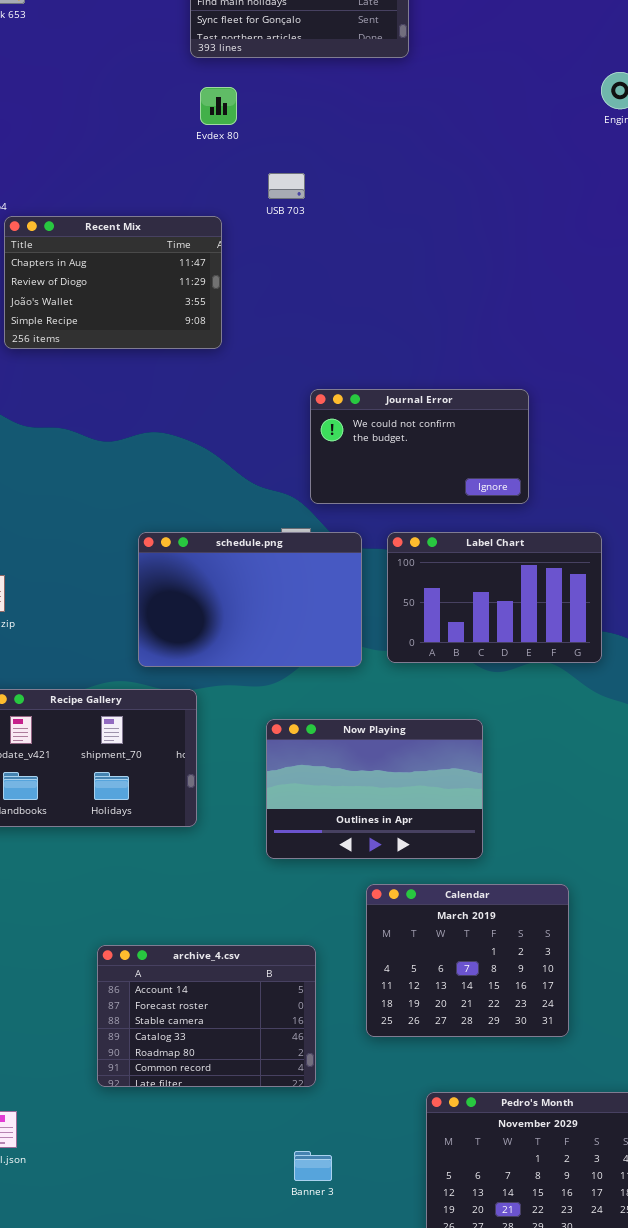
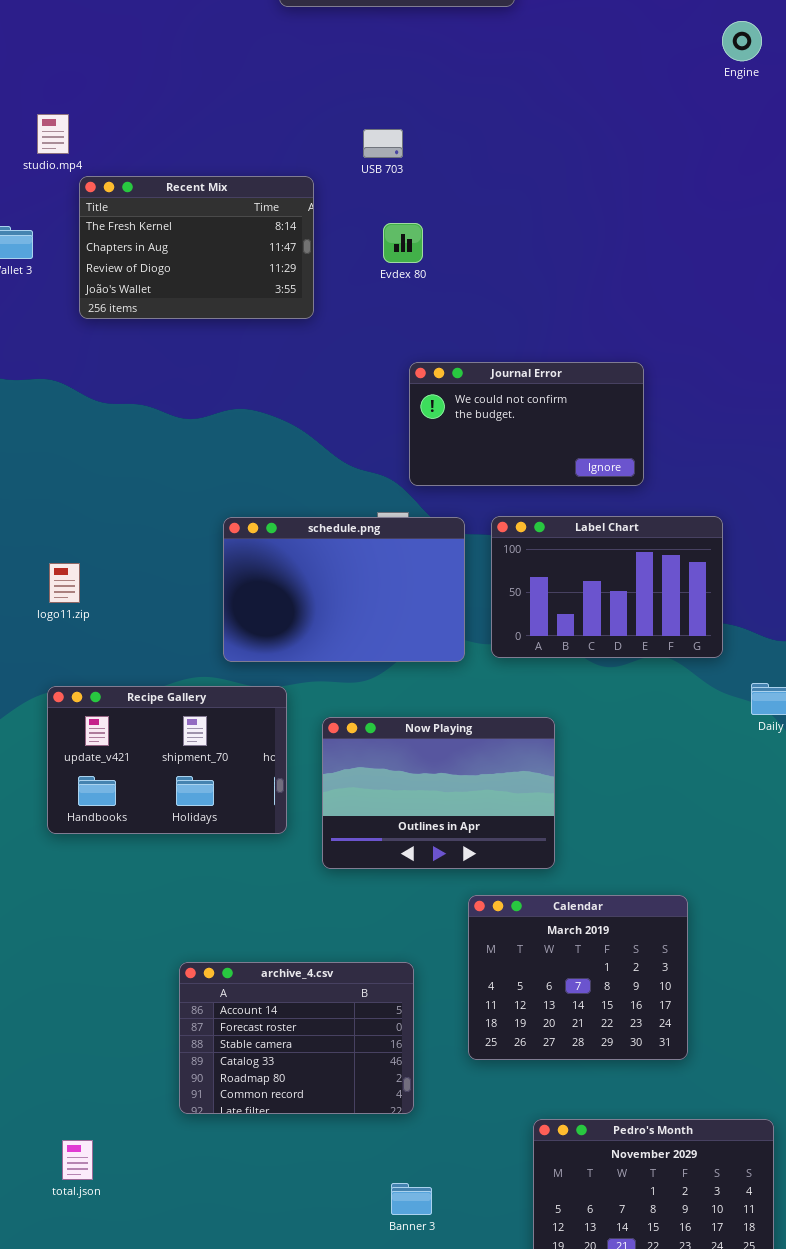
Evdex 80: [200,87,237,125] -> [383,223,423,263], moved
Recent Mix: [4,216,222,349] -> [79,176,314,319], scrolled up 1 row
Now Playing: [266,719,483,859] -> [322,717,555,869], moved

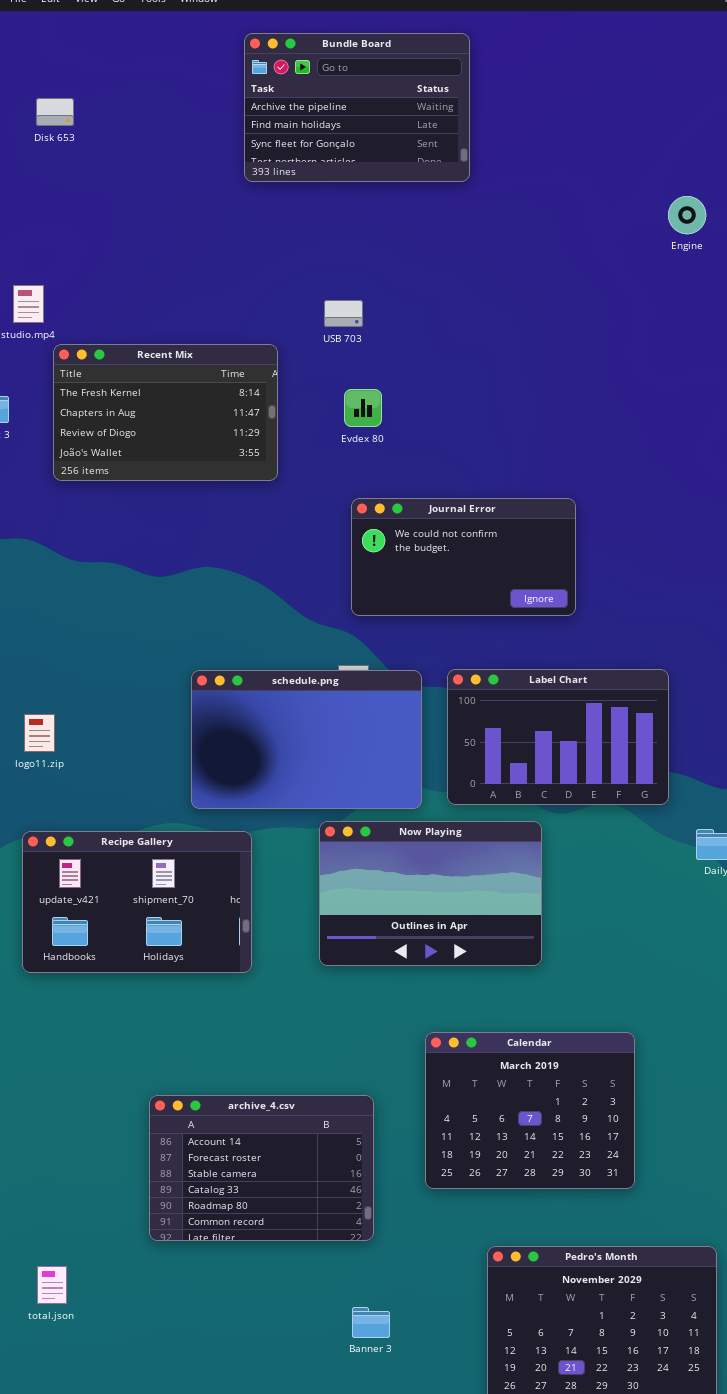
Journal Error: [409,362,644,486] -> [351,498,576,616], moved
Now Playing: [322,717,555,869] -> [319,821,542,966], moved

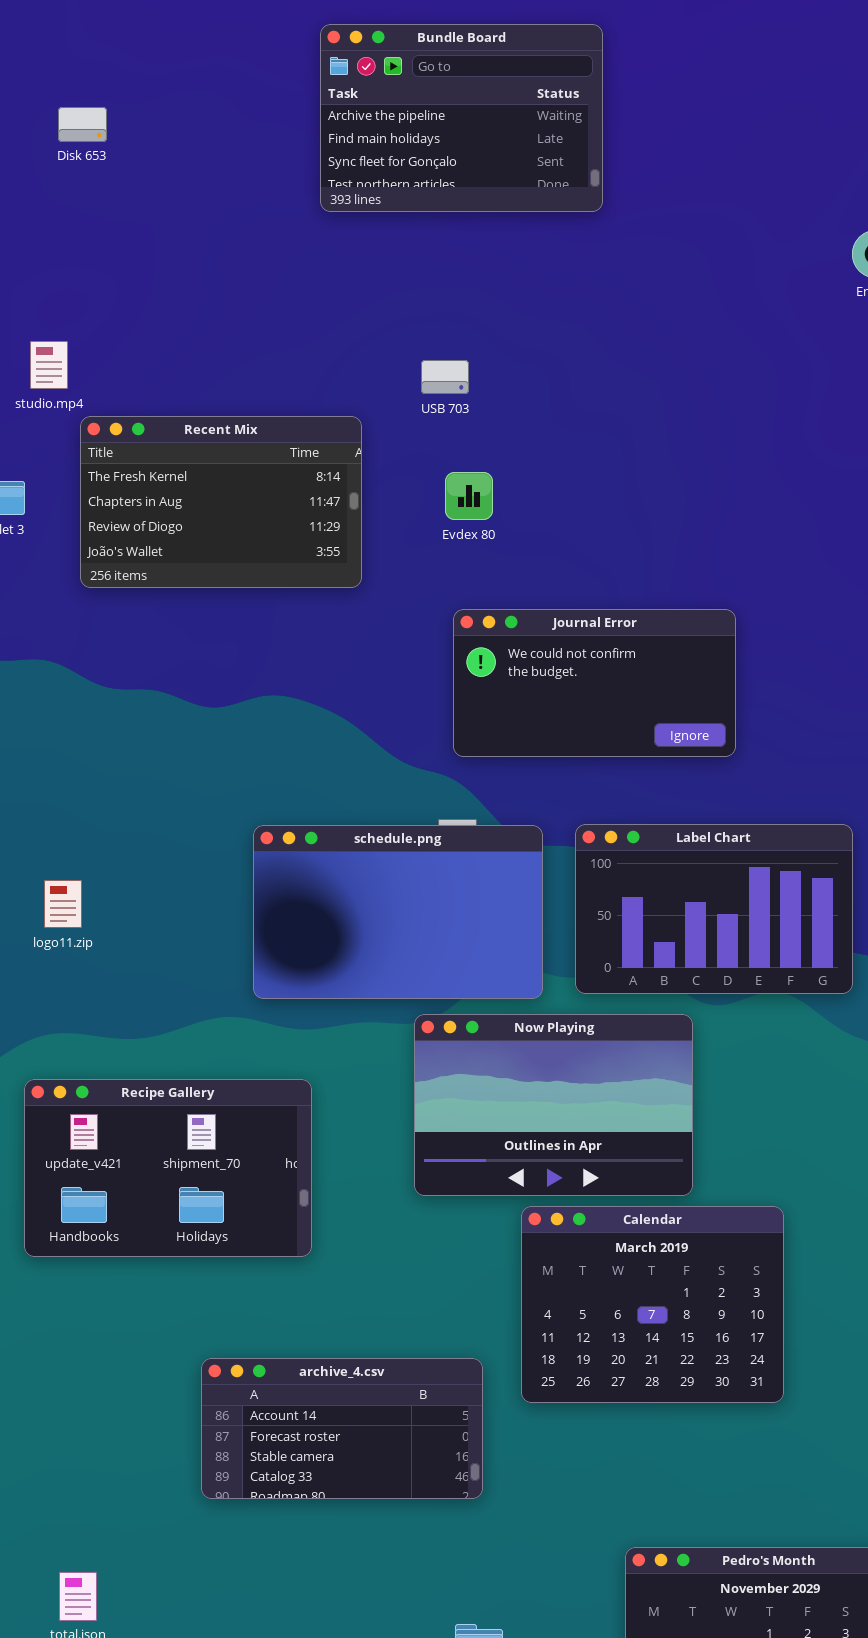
Recipe Gallery: [22,831,252,973] -> [24,1079,312,1257], moved
Calendar: [425,1032,635,1189] -> [521,1206,784,1403], moved
archive_4.csv: [149,1095,374,1241] -> [201,1358,483,1499], resized

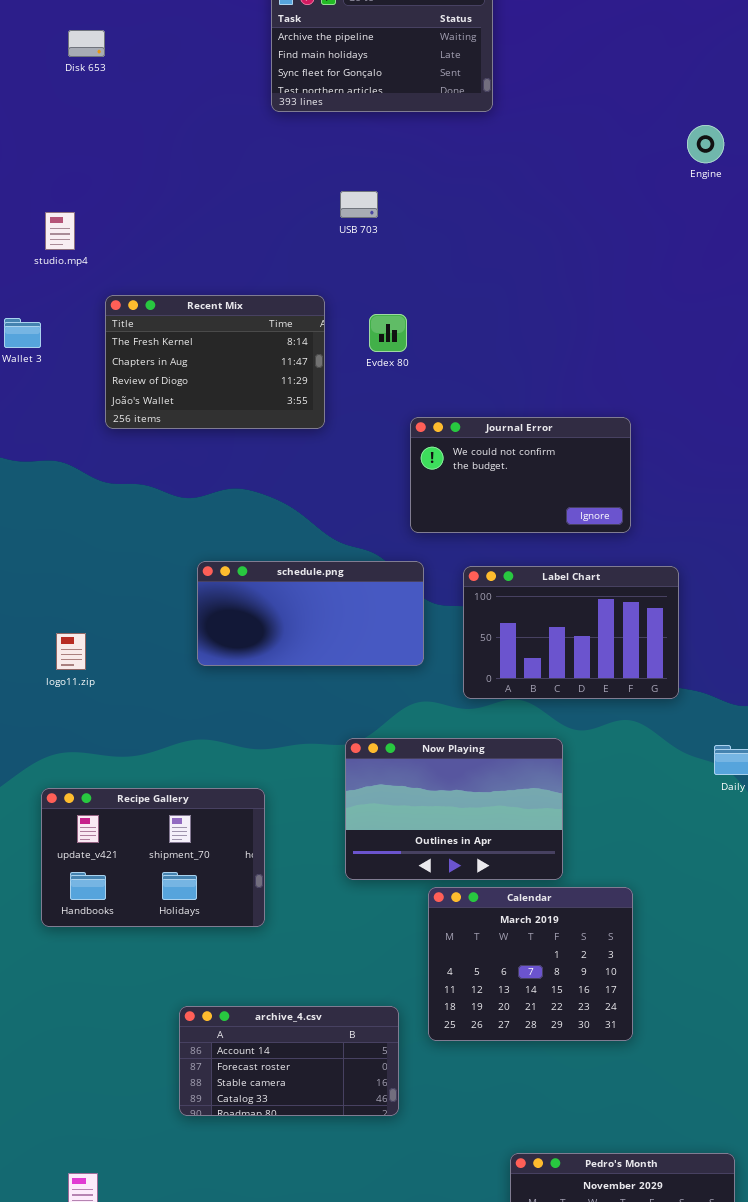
USB 703: [421,360,469,394] -> [340,191,378,218], moved
Recent Mix: [80,416,362,588] -> [105,295,325,429], moved
Journal Error: [453,609,736,757] -> [410,417,631,533], moved
Label Chart: [575,824,853,994] -> [463,566,679,699], moved
schedule.png: [253,825,543,999] -> [197,561,424,666], moved, resized

